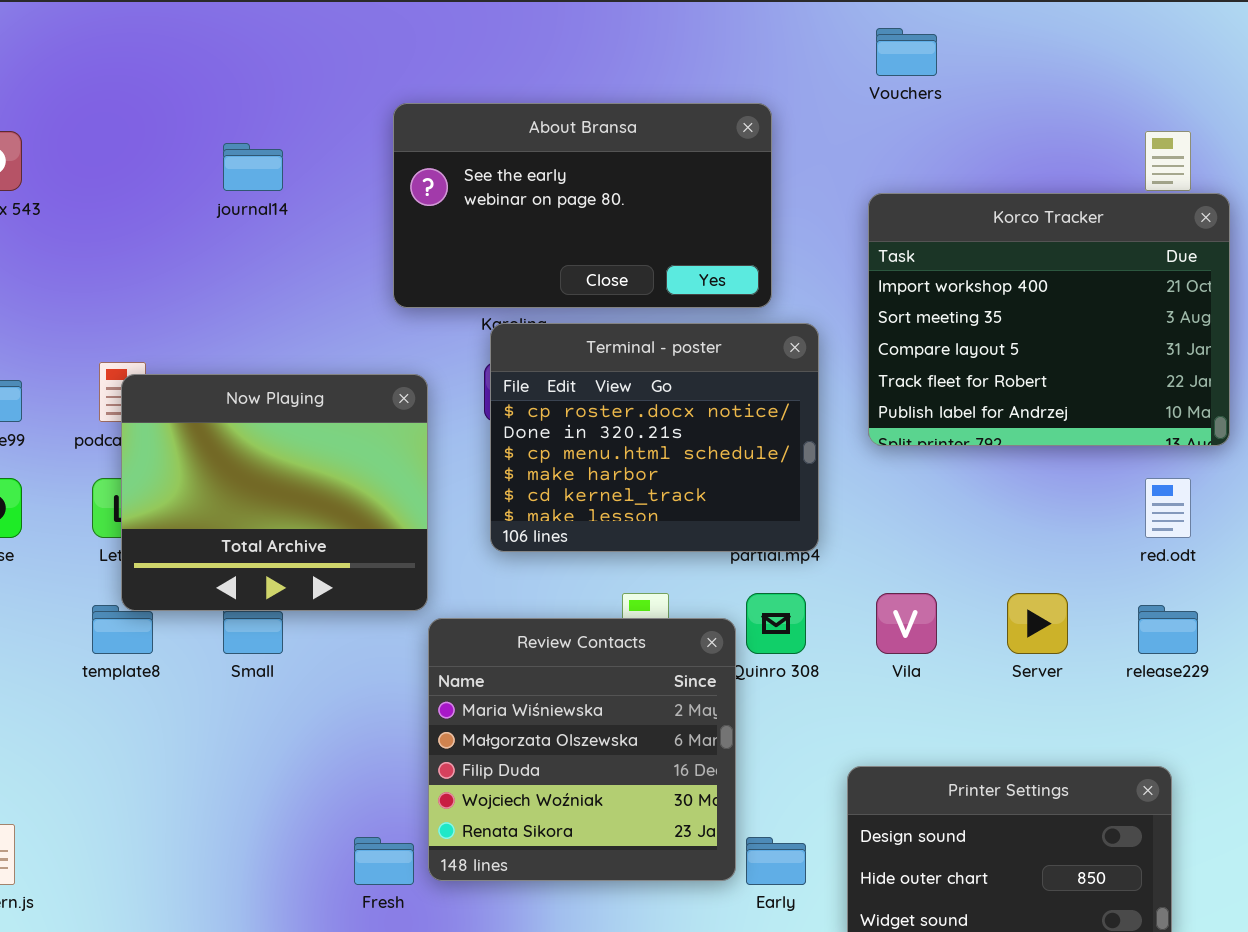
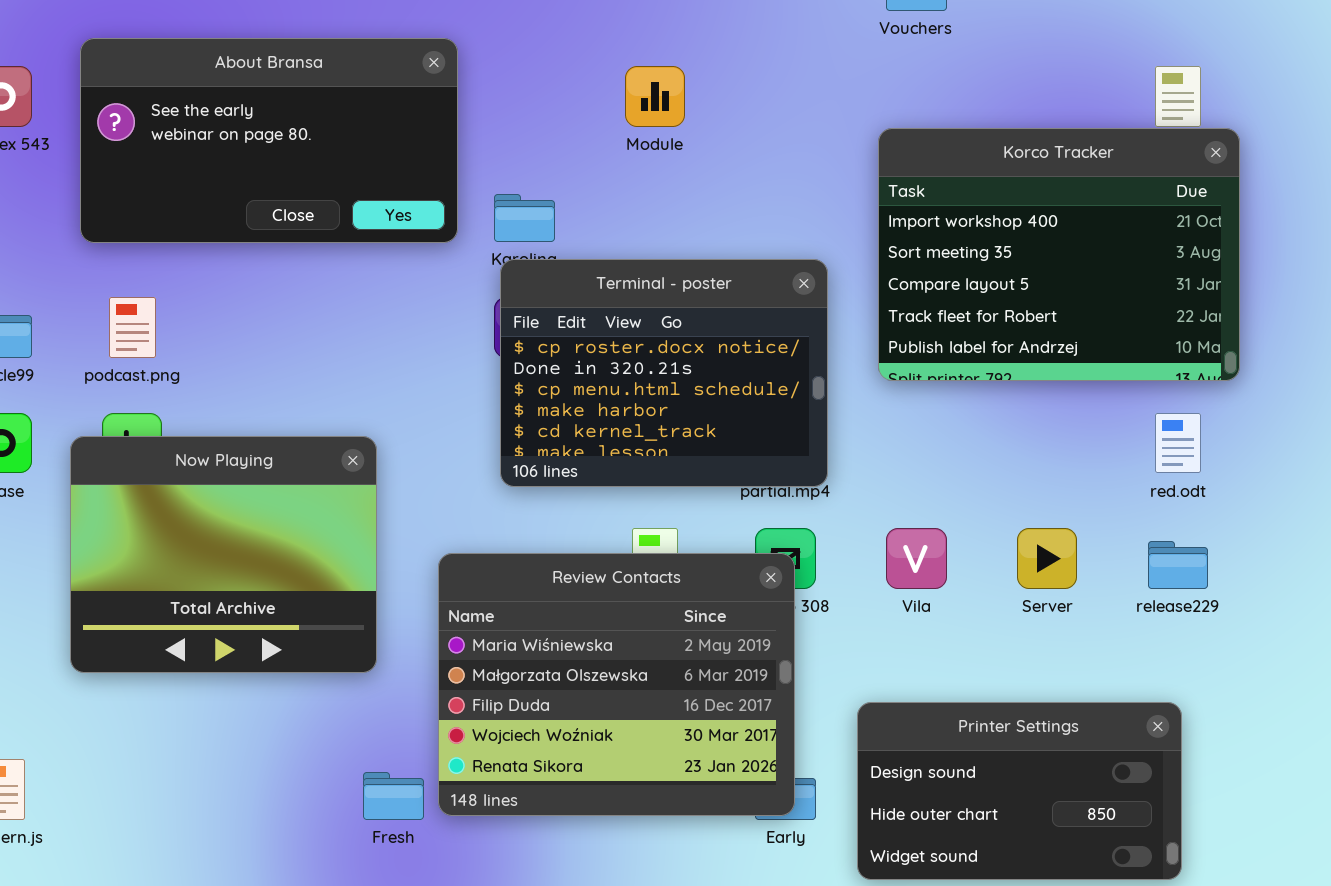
About Bransa: [393,103,772,308] -> [80,38,458,243], moved
Now Playing: [121,374,428,611] -> [70,436,377,673], moved
Review Contacts: [428,618,736,881] -> [438,553,795,816], resized

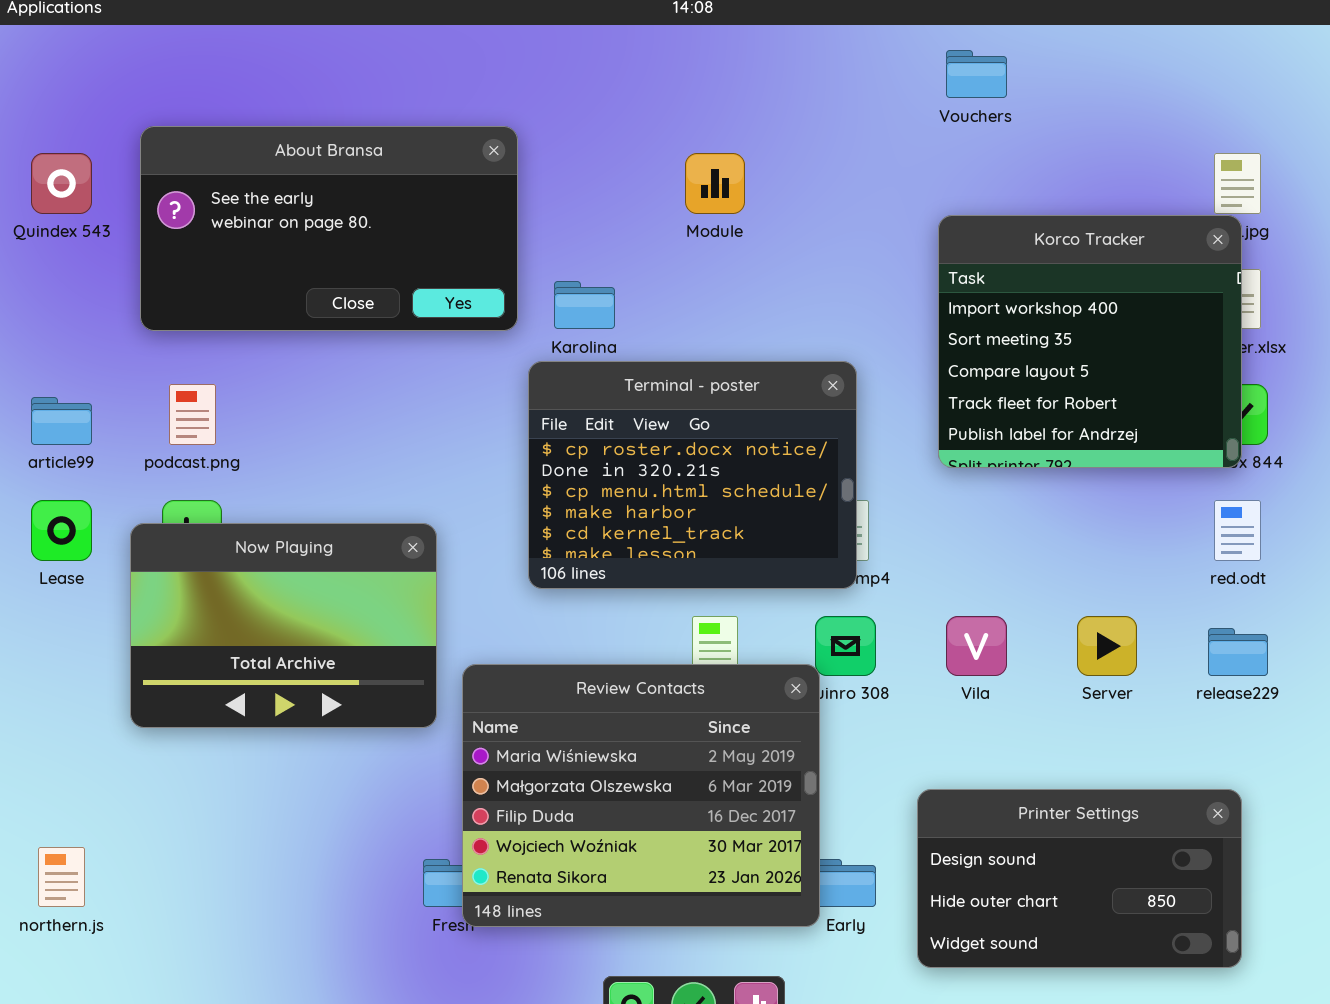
Korco Tracker: [878,128,1240,381] -> [938,215,1242,468], resized
Terminal - poster: [500,259,828,487] -> [528,361,857,589], moved
Now Playing: [70,436,377,673] -> [130,523,437,728], resized
Review Contacts: [438,553,795,816] -> [462,664,820,927], moved

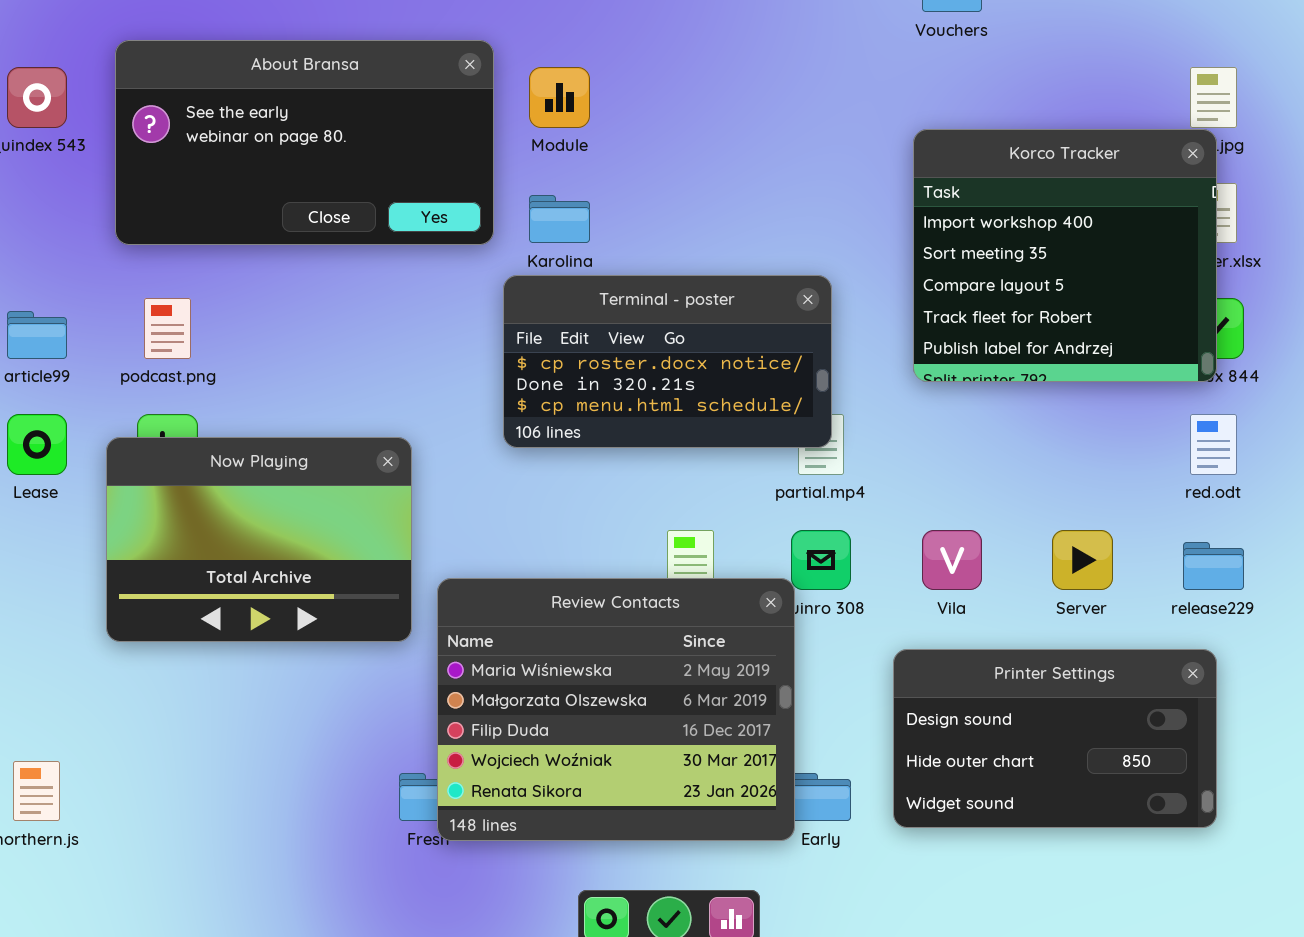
Module: [685,153,745,214] -> [529,67,590,128], moved
Terminal - poster: [528,361,857,589] -> [503,275,832,448], resized
Printer Settings: [917,789,1242,968] -> [893,649,1217,828], moved

